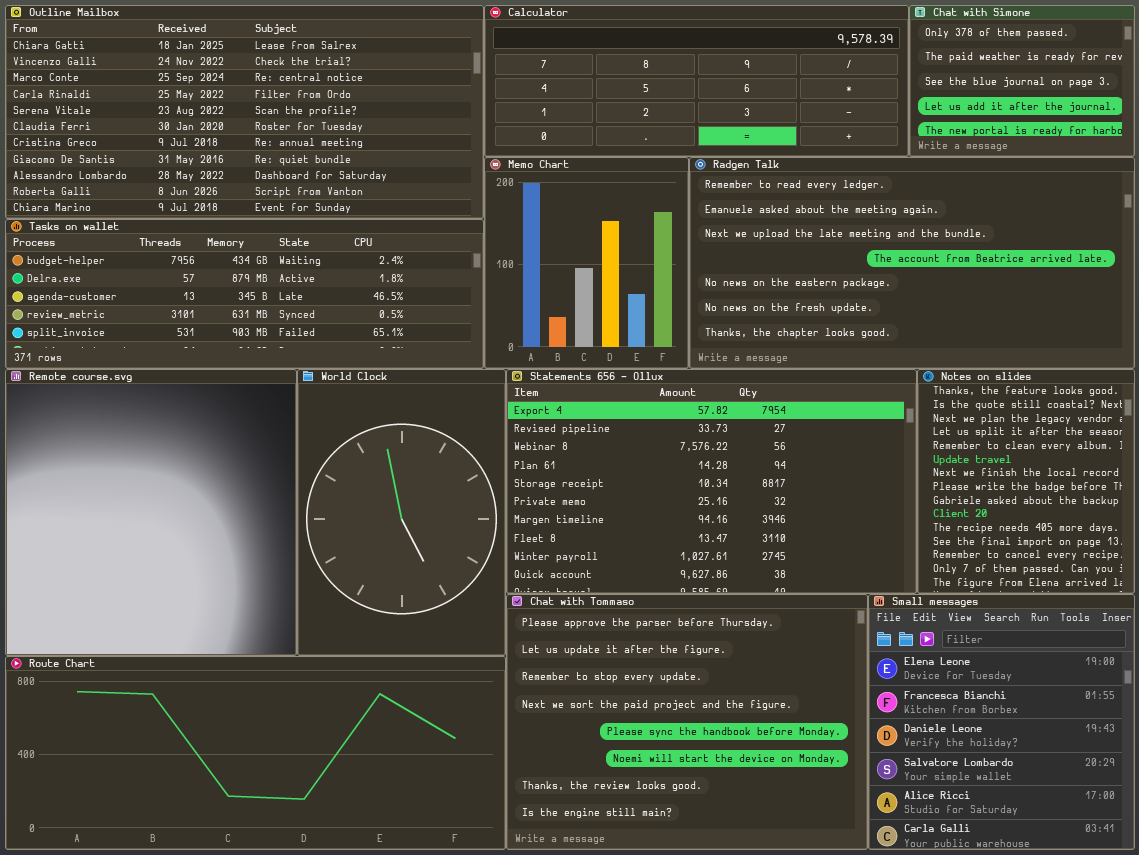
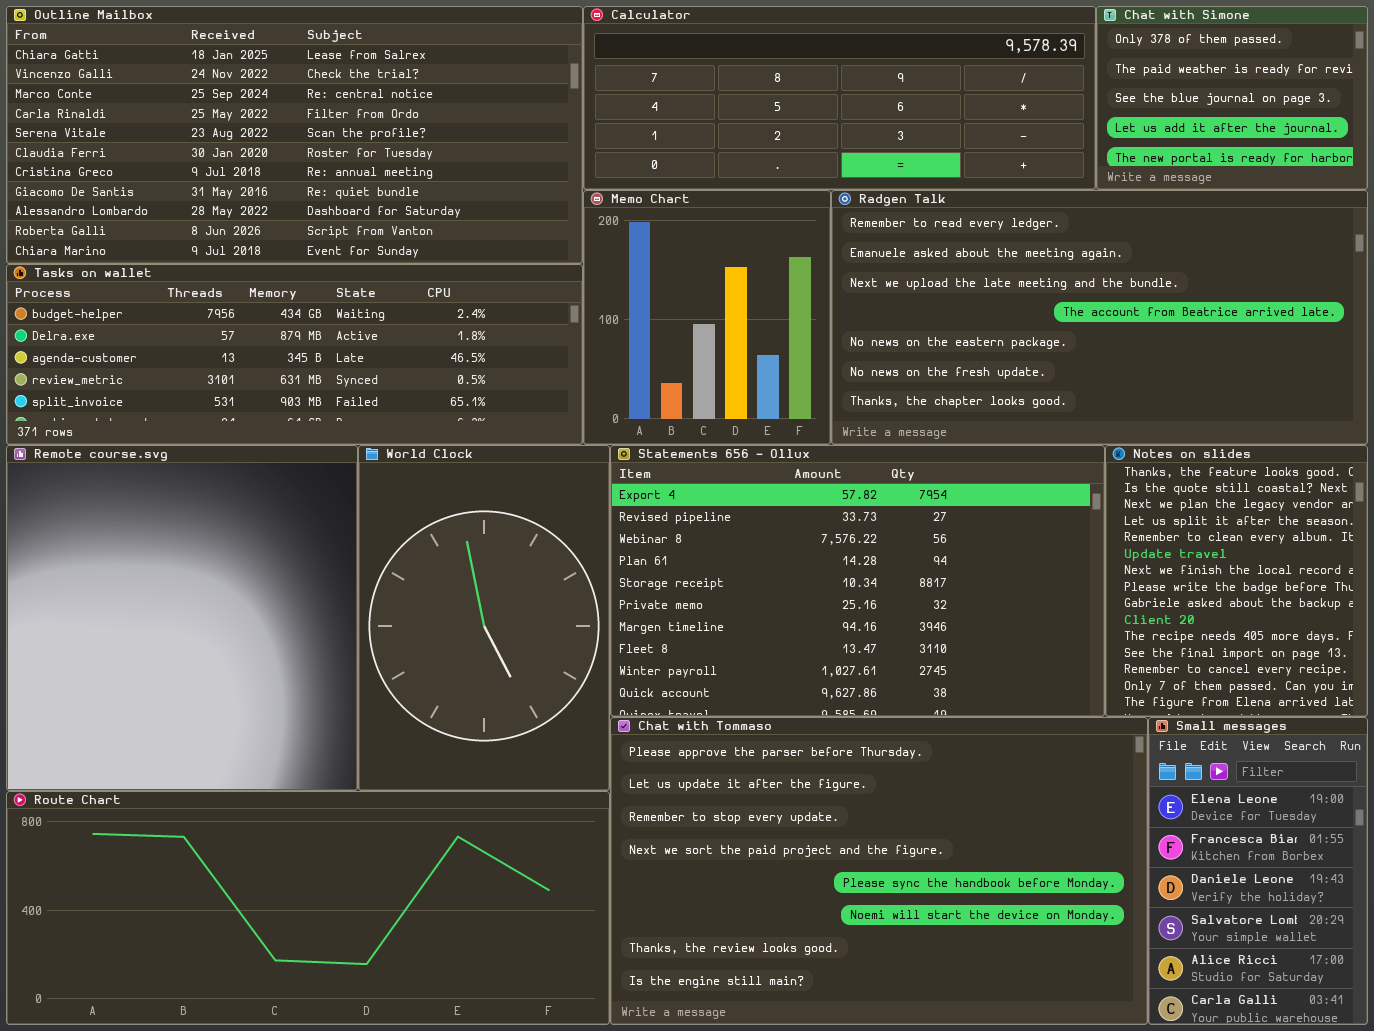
Chat with Tommaso: [506,594,868,850] -> [610,717,1148,1025], resized
Small messages: [868,594,1135,850] -> [1148,717,1368,1025], resized

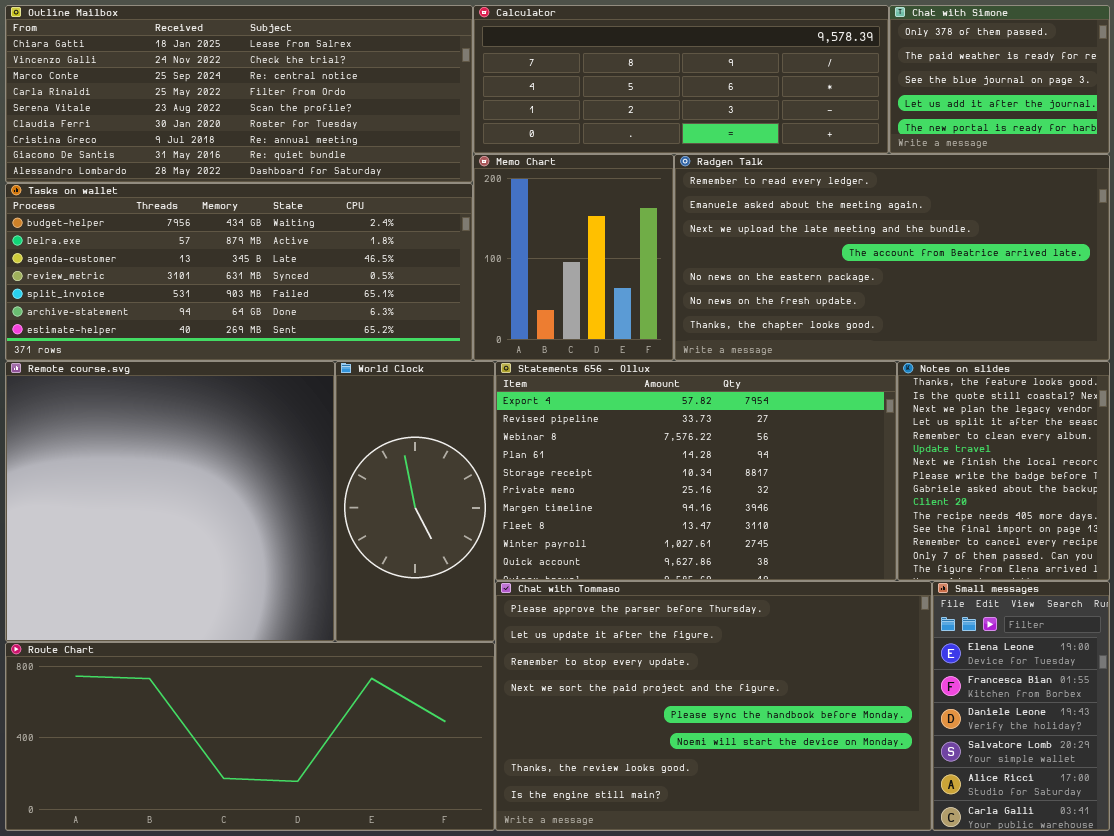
Outline Mailbox: [6,6,583,264] -> [5,5,473,183], resized
Tasks on wallet: [6,264,583,445] -> [5,183,473,361], resized
Remote course.svg: [6,445,358,791] -> [5,361,335,642], resized
World Clock: [358,445,610,791] -> [335,361,495,642], resized

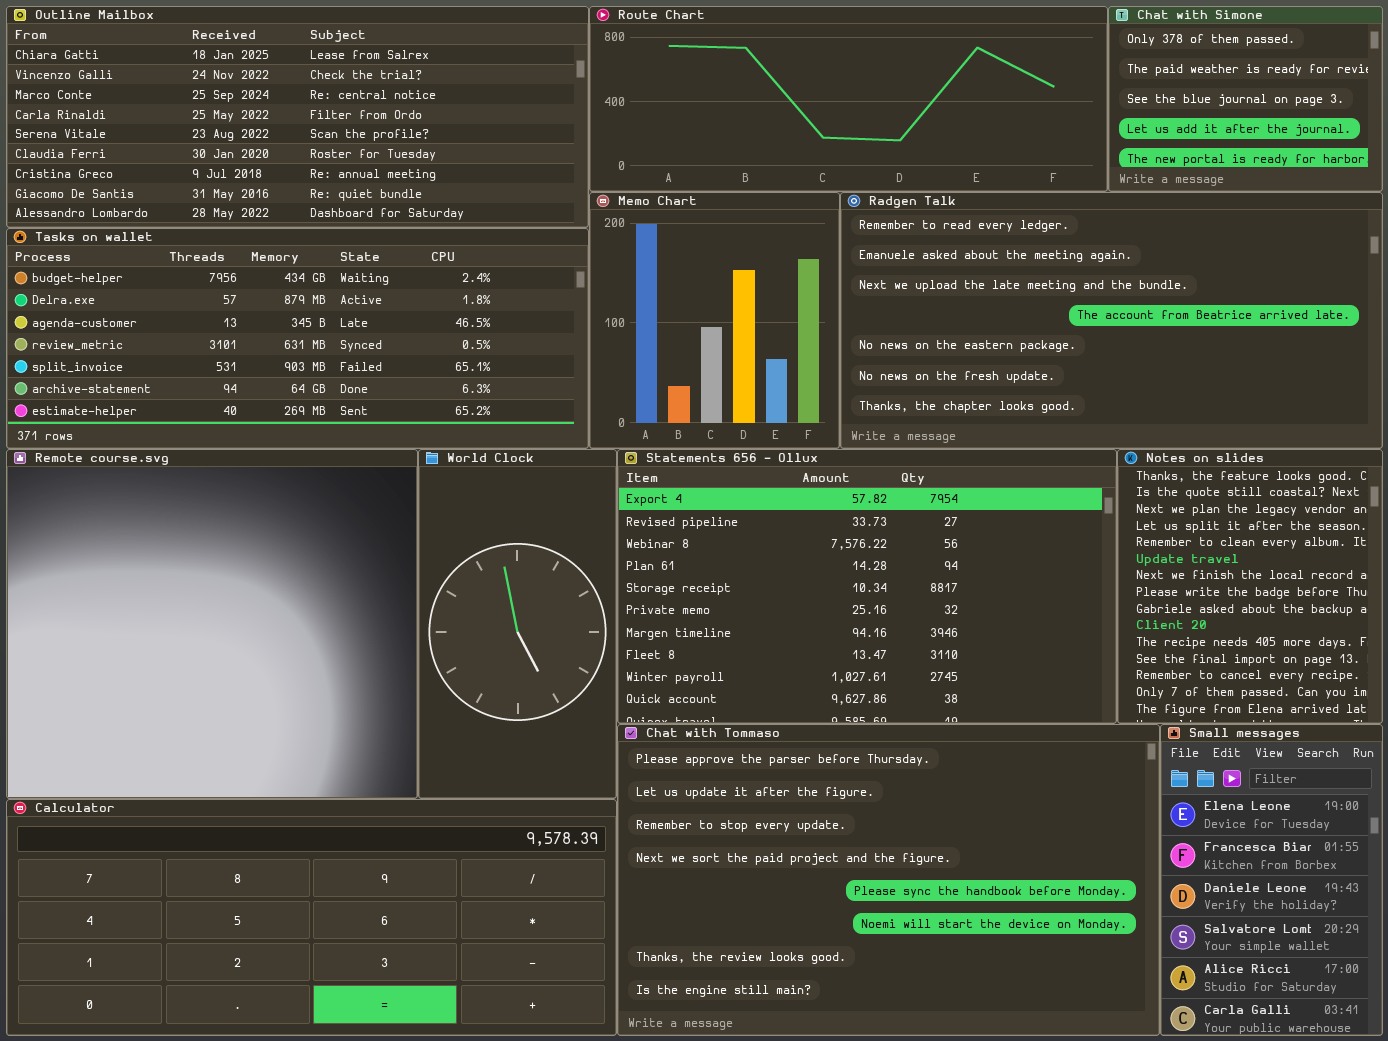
Calculator: [473,5,889,154] -> [6,799,617,1036], moved, resized
Route Chart: [5,642,495,831] -> [589,6,1108,192], moved, resized

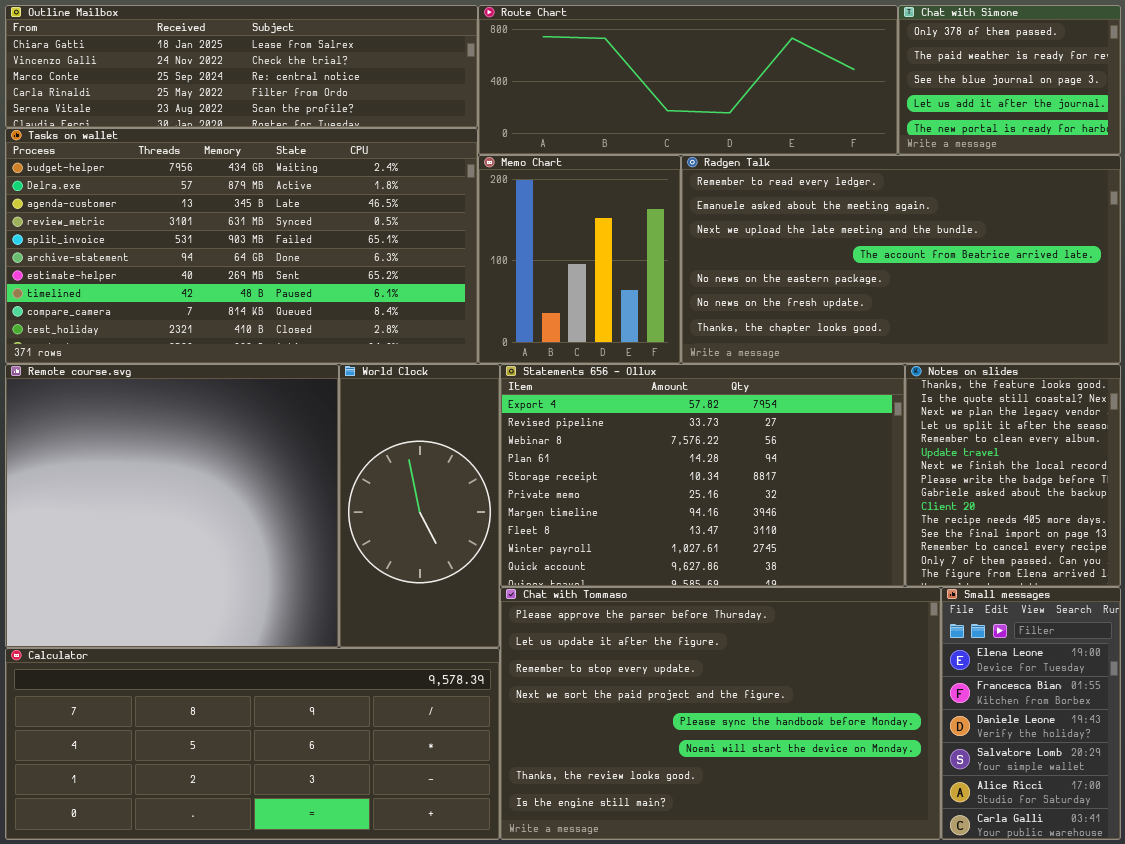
Outline Mailbox: [6,6,589,228] -> [5,5,478,128], resized
Tasks on wallet: [6,228,589,449] -> [5,128,478,364], resized

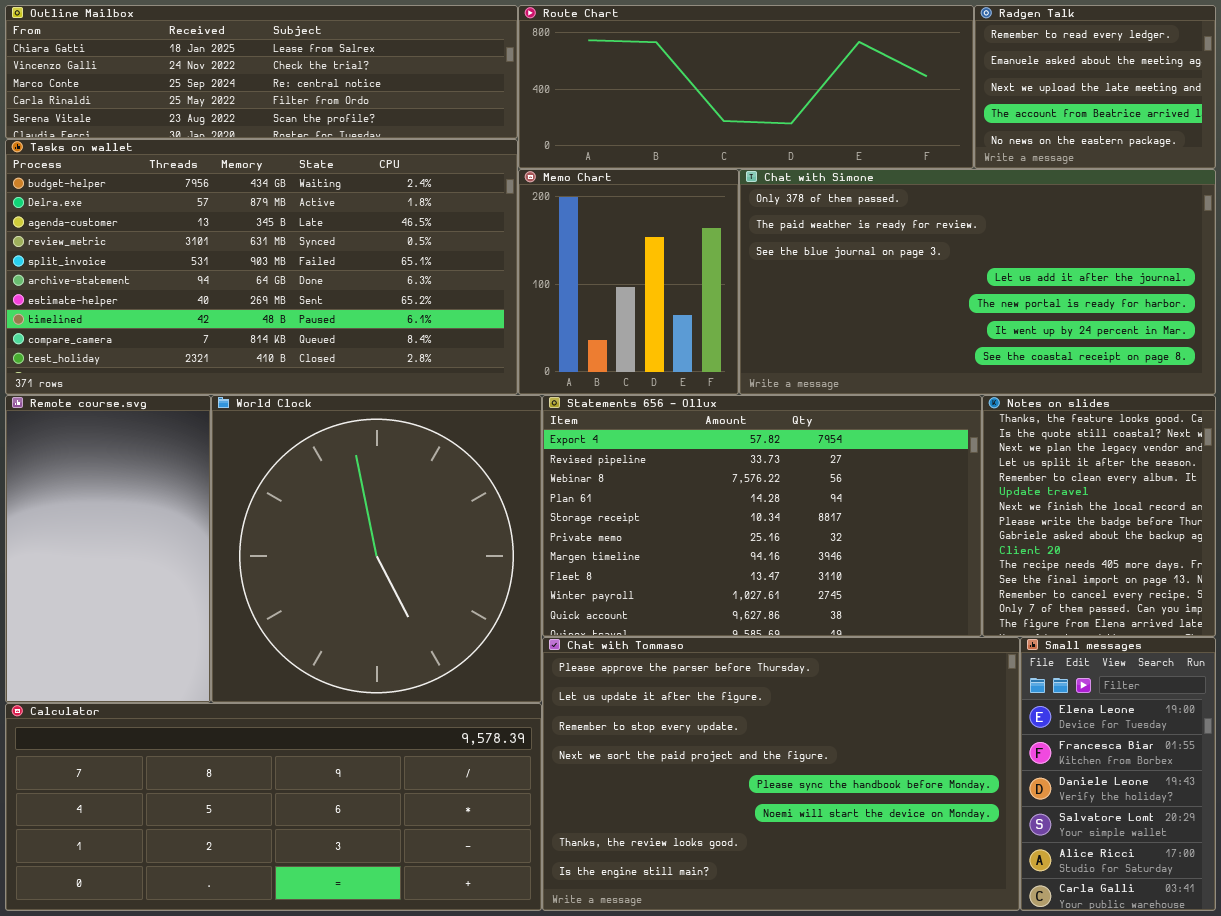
Chat with Simone: [898,5,1121,155] -> [739,169,1216,395], moved, resized
Radgen Talk: [681,155,1121,364] -> [974,5,1216,169], moved, resized
Remote course.svg: [5,364,339,648] -> [5,395,211,703], resized
World Clock: [339,364,500,648] -> [211,395,542,703], resized

